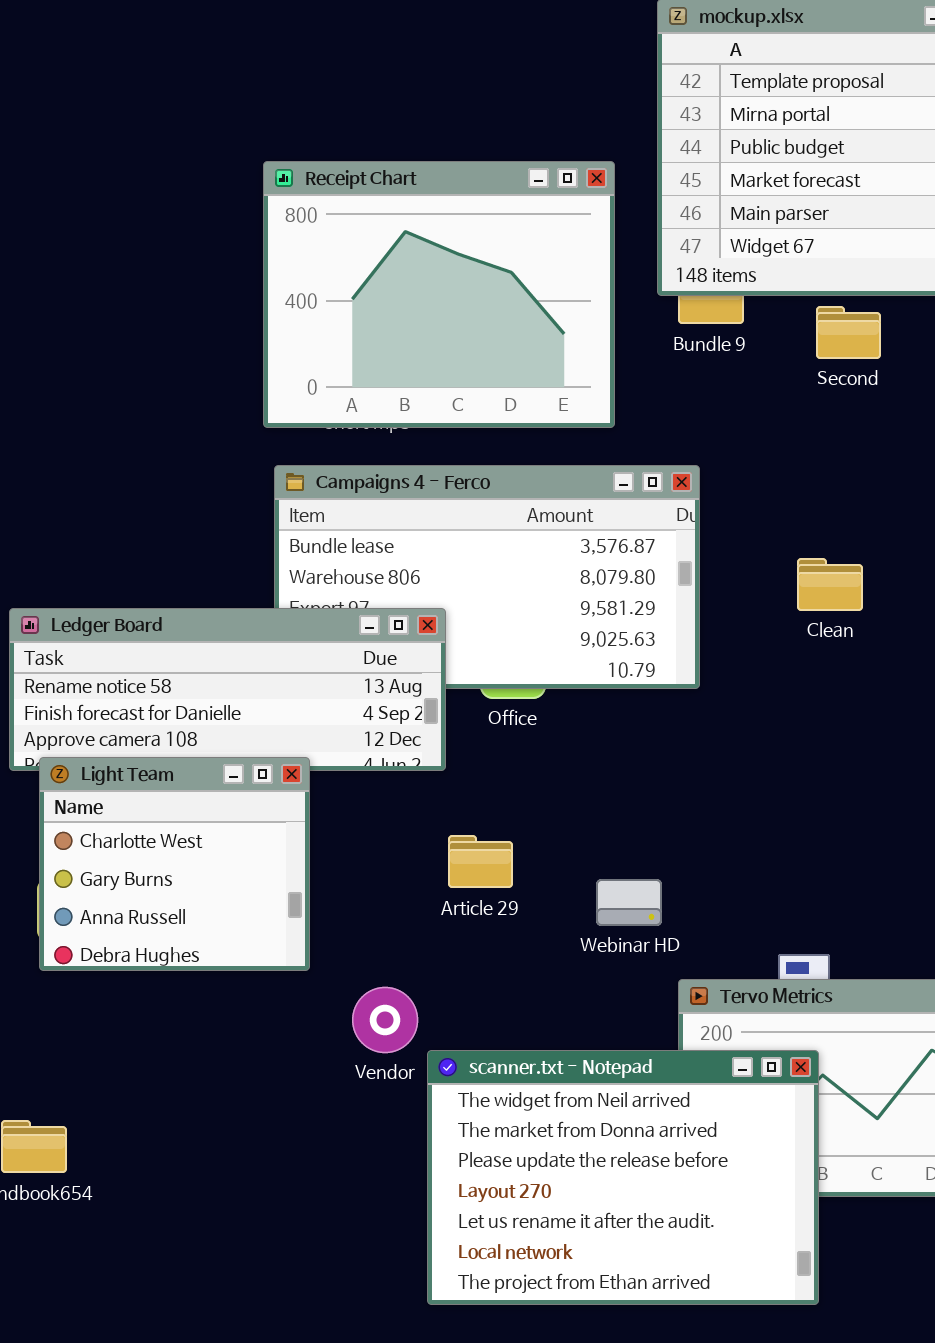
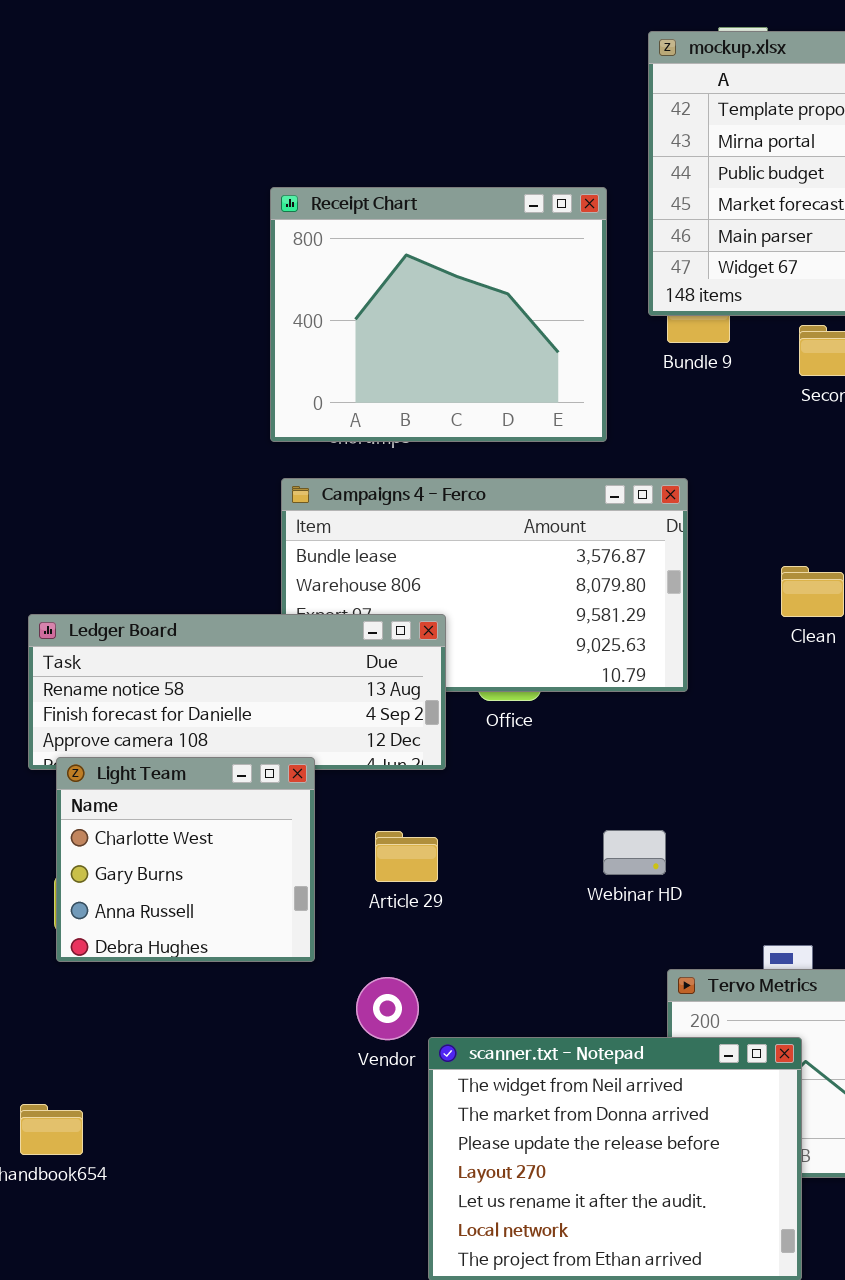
Article 29: [448,835,513,888] -> [375,831,438,882], moved
Webinar HD: [596,879,662,926] -> [603,830,666,875], moved

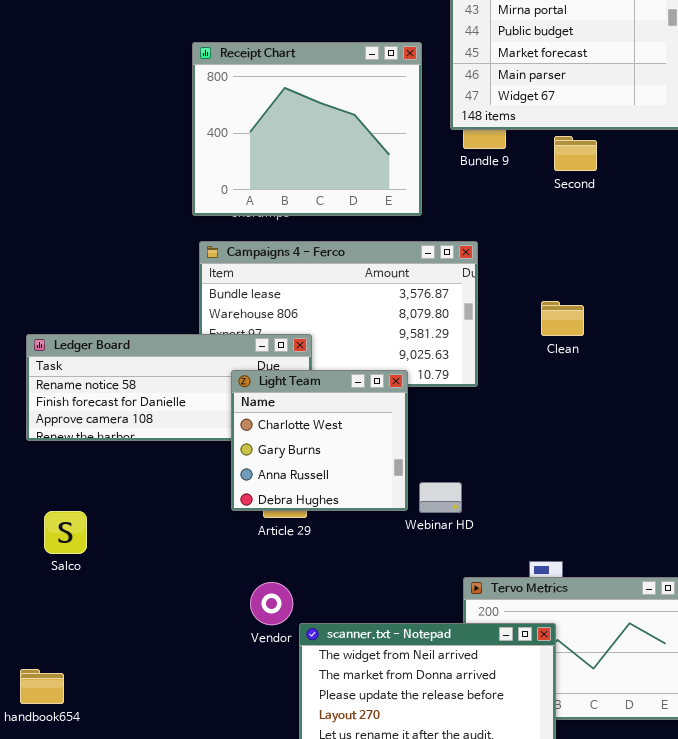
Light Team: [56,757,315,962] -> [231,370,408,511], moved

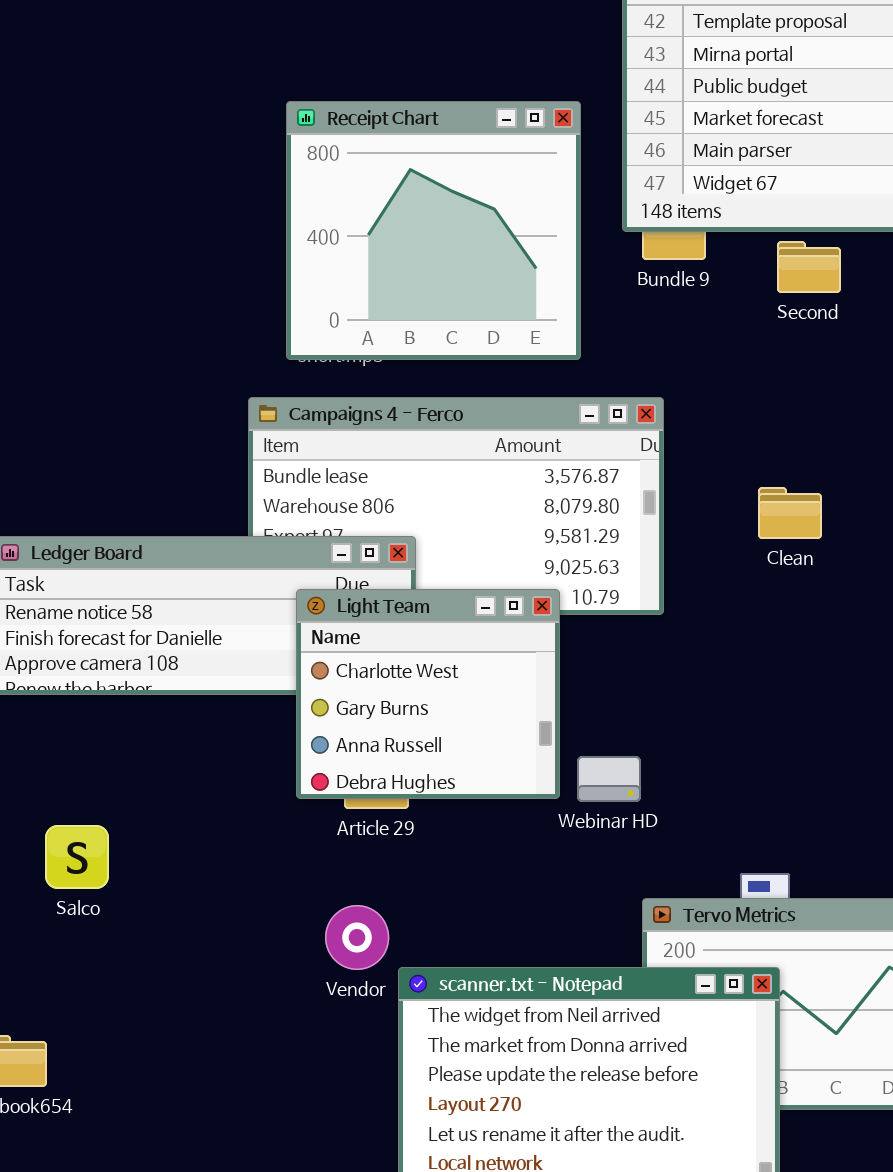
Receipt Chart: [192,42,422,216] -> [286,101,581,360], resized
Salco: [44,511,87,554] -> [45,825,109,889], moved

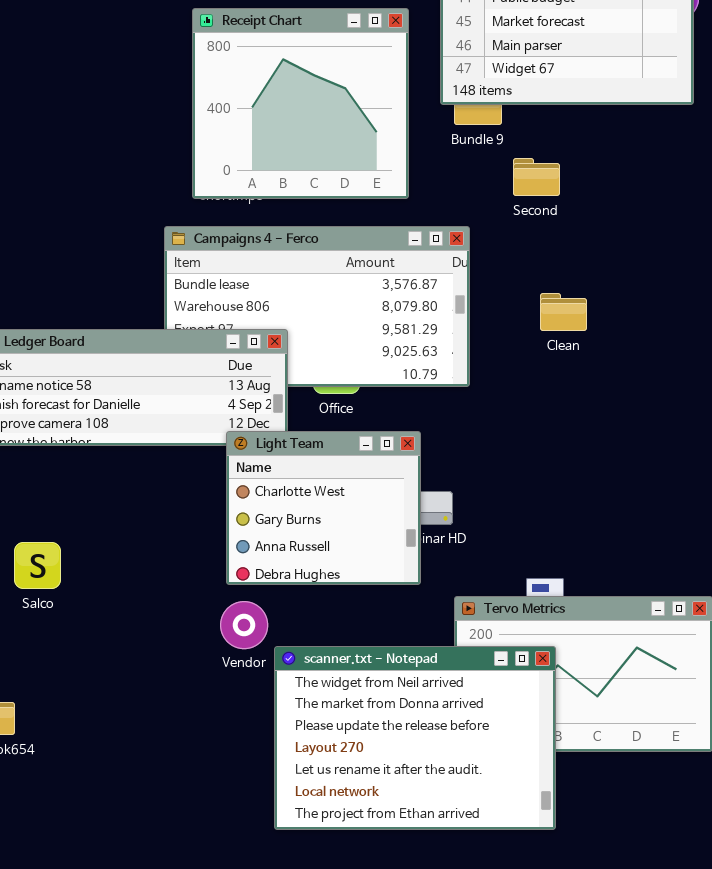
Second: [777,241,841,293] -> [513,158,560,196], moved
Light Team: [296,589,560,799] -> [226,431,421,585], moved

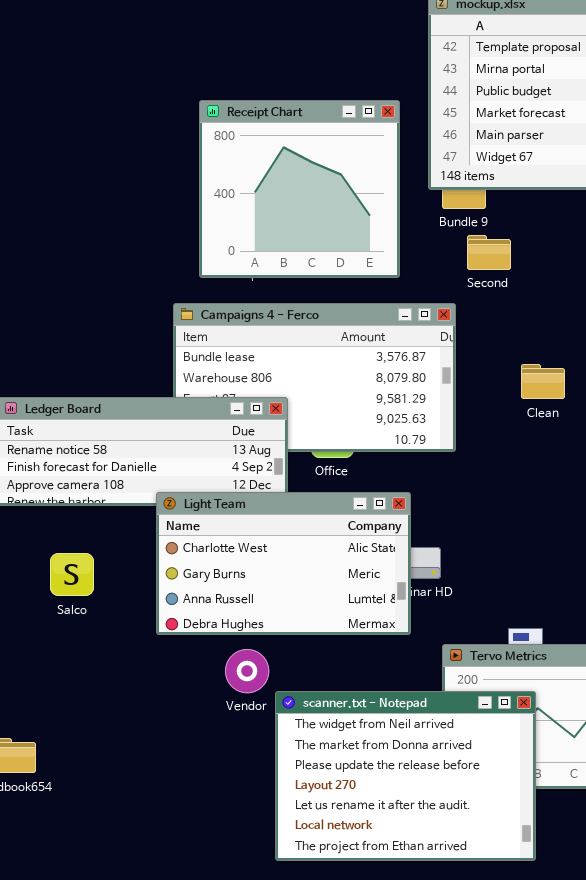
Second: [513,158,560,196] -> [467,235,511,270], moved
Light Team: [226,431,421,585] -> [156,492,411,635], resized
Salco: [14,542,61,589] -> [50,553,94,596], moved

